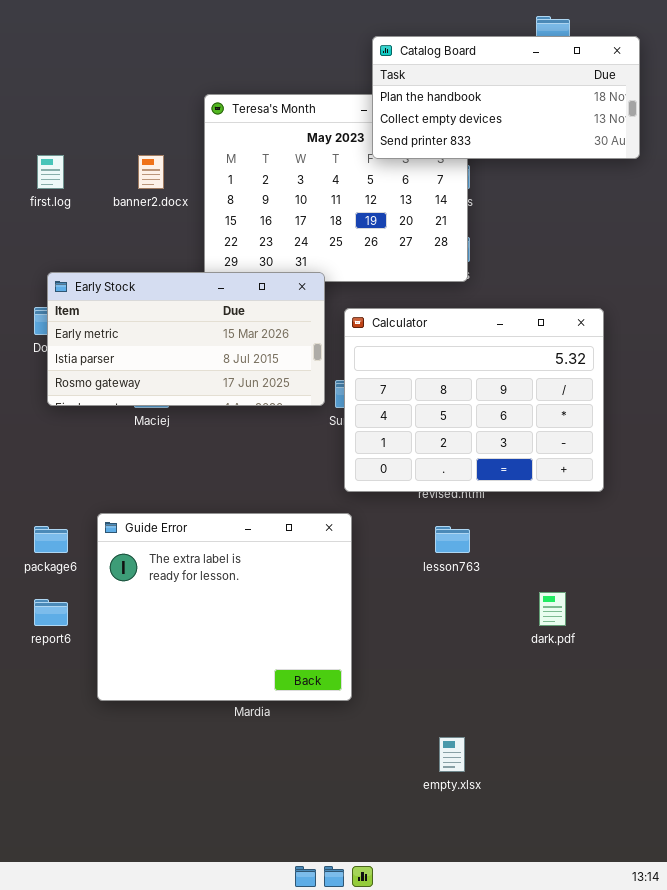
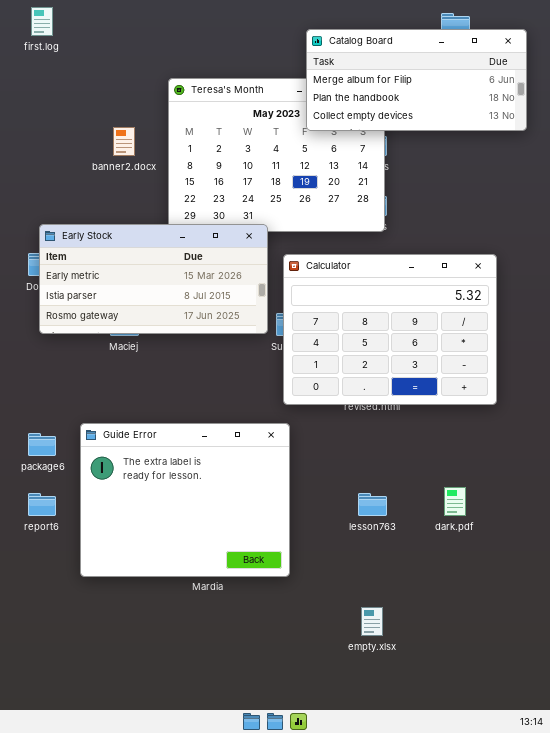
Catalog Board: [372,36,640,159] -> [306,29,527,131], scrolled up 1 row
first.log: [37,155,64,189] -> [31,7,53,36], moved
lesson763: [435,526,470,553] -> [358,493,387,516], moved

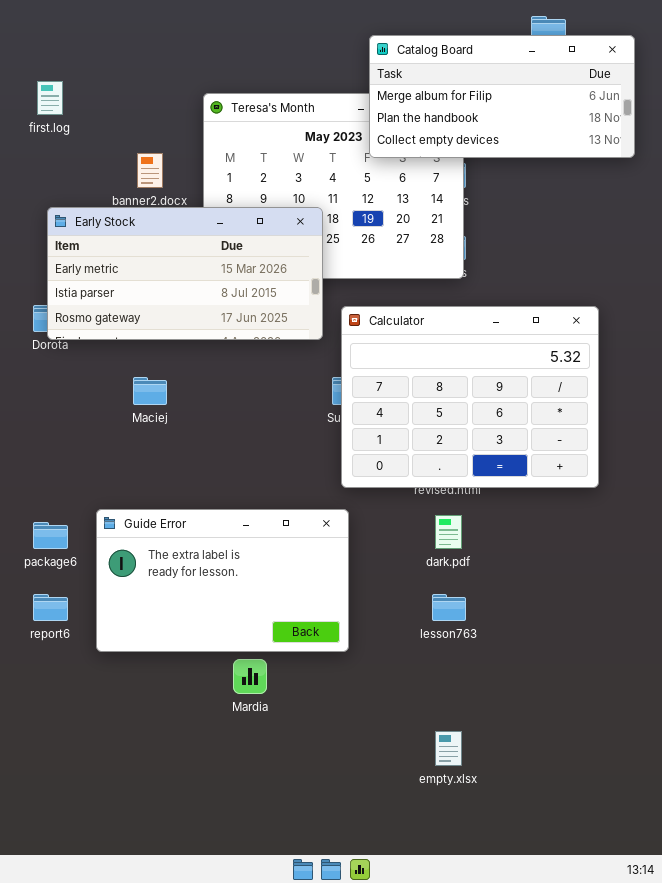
first.log: [31,7,53,36] -> [37,81,63,115], moved
Early Stock: [39,224,268,334] -> [47,207,323,340], moved
Guide Error: [80,423,290,577] -> [96,509,349,652], resized
dark.pdf: [444,487,466,516] -> [435,515,462,549], moved

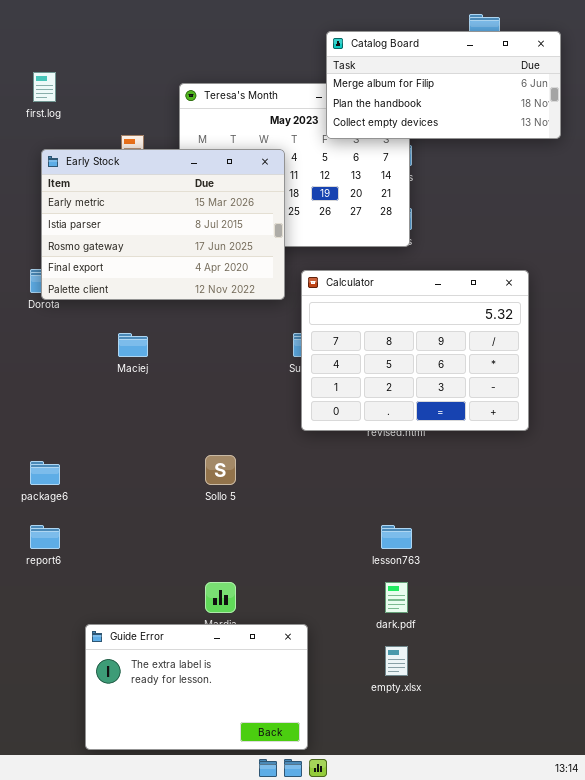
Early Stock: [47,207,323,340] -> [41,149,285,300], resized
Guide Error: [96,509,349,652] -> [85,624,308,750], moved
dark.pdf: [435,515,462,549] -> [385,582,408,613], moved

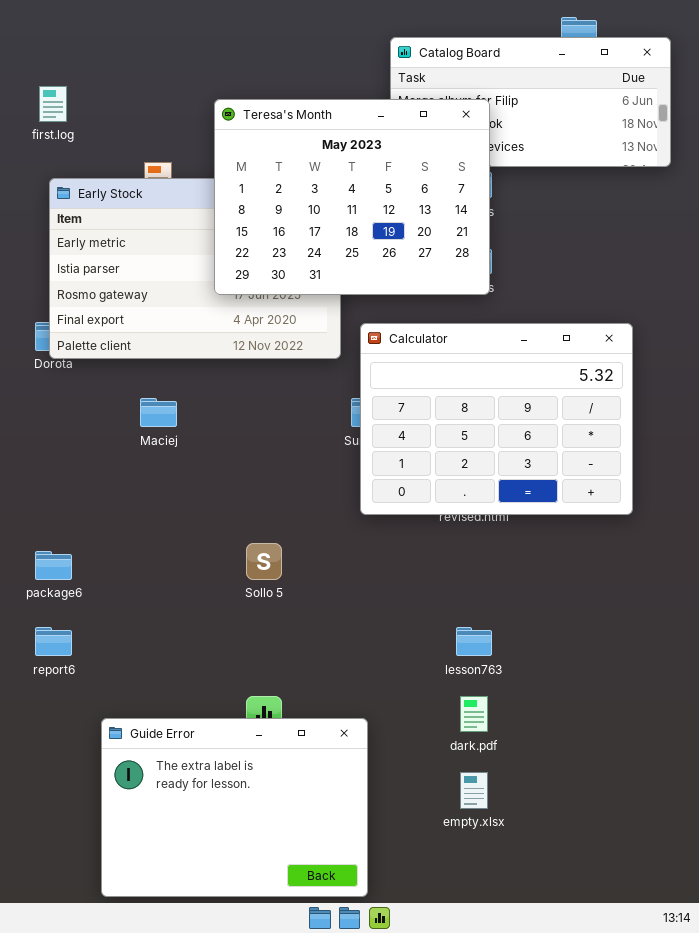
Teresa's Month: [179,83,410,247] -> [214,99,490,295], raised
Guide Error: [85,624,308,750] -> [101,718,368,897], resized

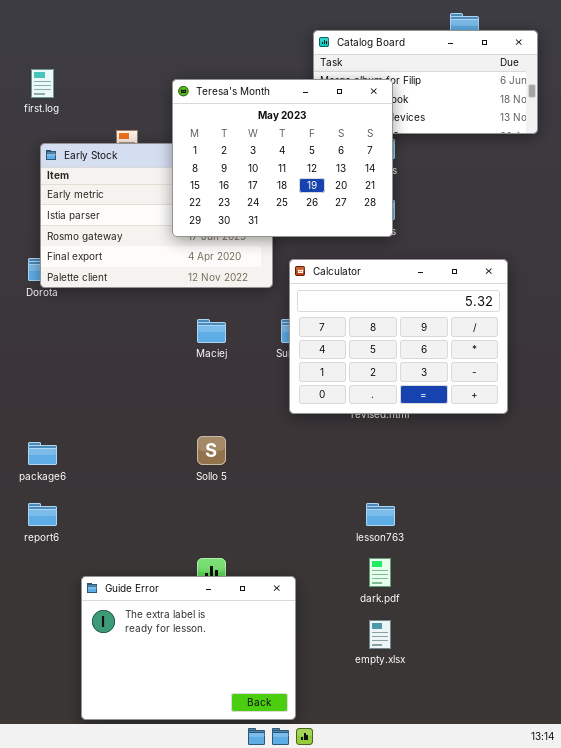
Maciej: [140,398,177,427] -> [197,319,226,343], moved

